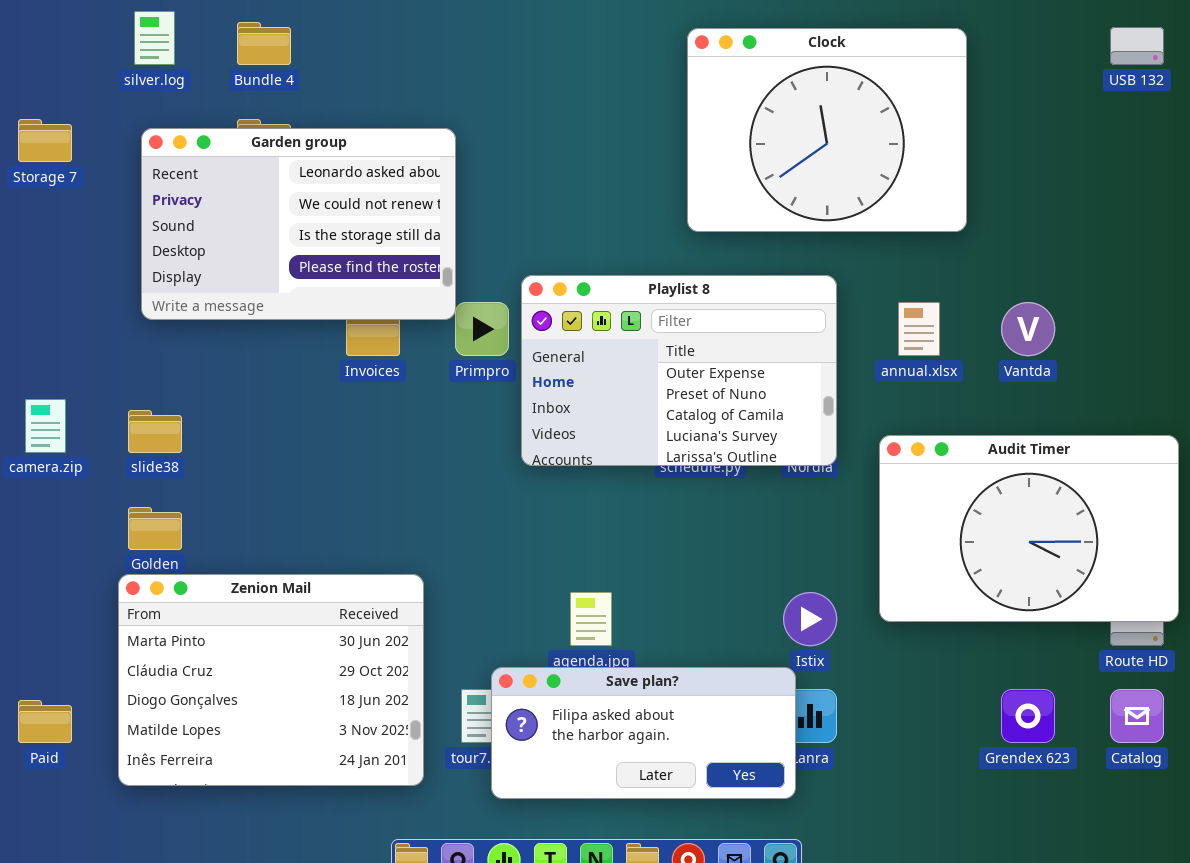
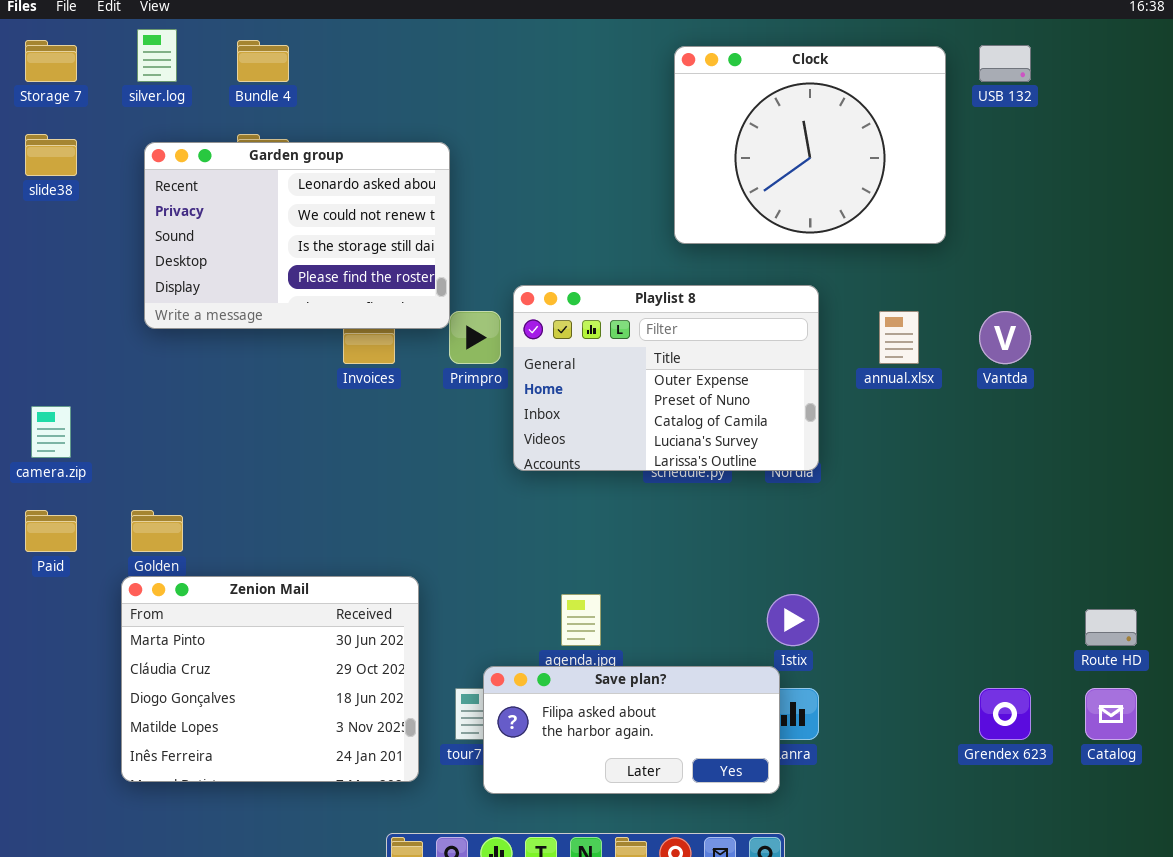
USB 132: [1110,27,1164,65] -> [979,45,1031,82], moved
Storage 7: [18,119,72,162] -> [25,40,77,82], moved
slide38: [128,410,182,453] -> [25,134,77,176], moved
Audit Timer: [879,435,1179,622] -> none, closed
Paid: [18,700,72,743] -> [25,510,77,552], moved

